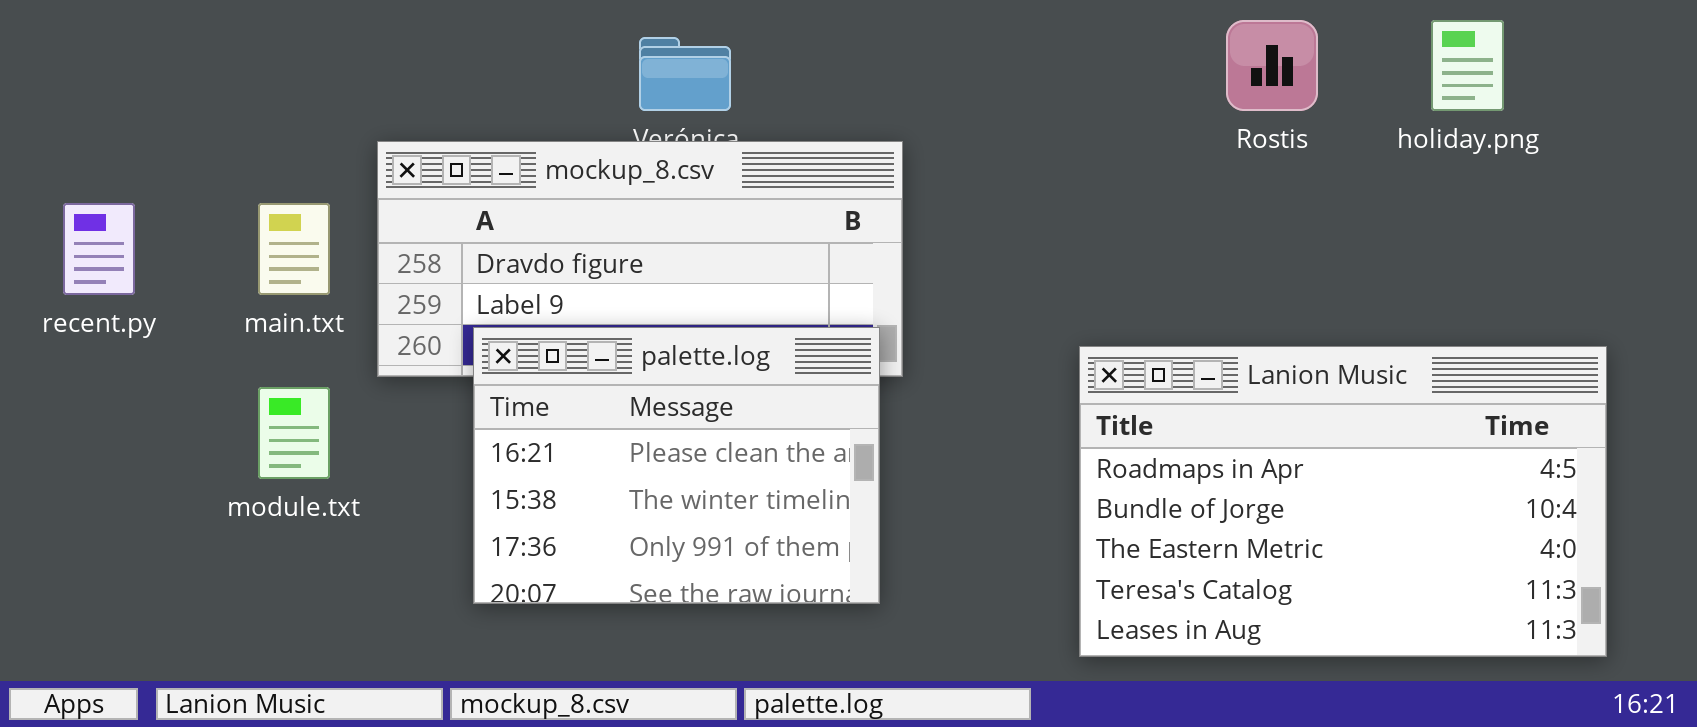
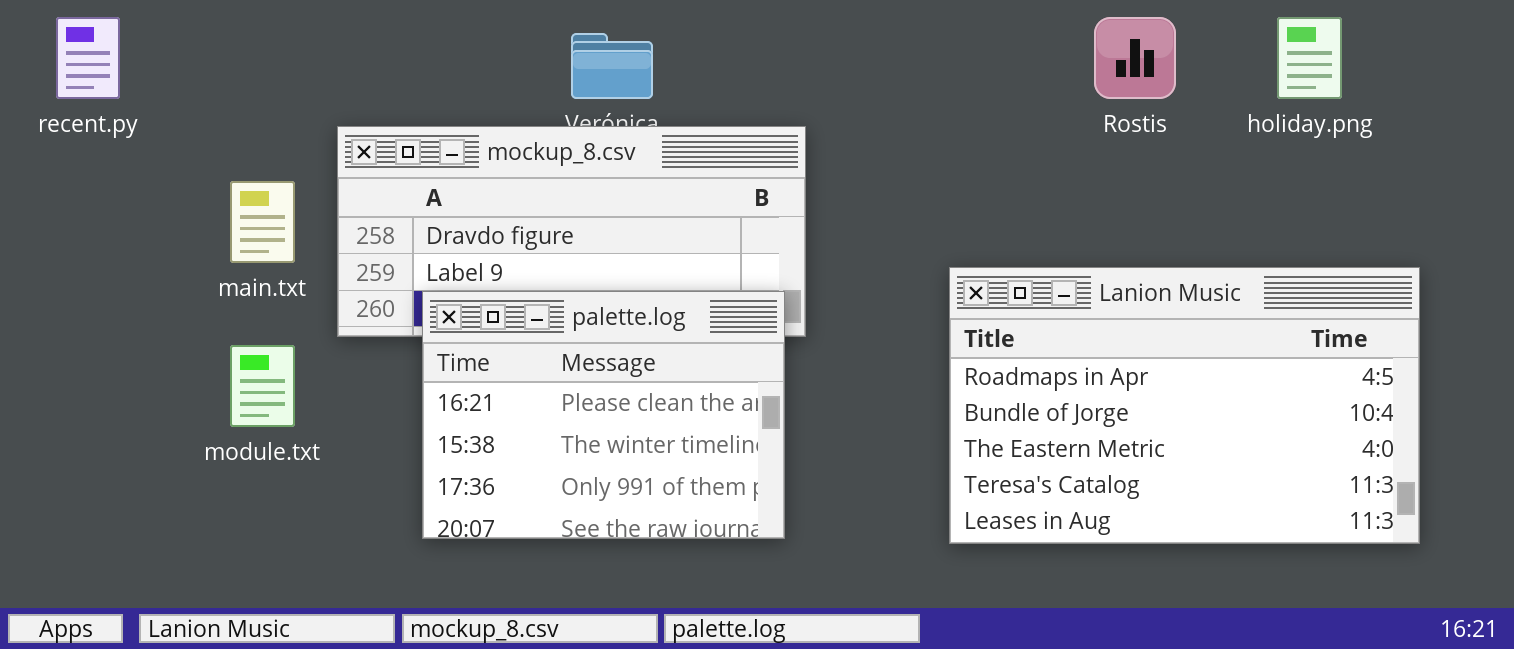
recent.py: [63,203,135,295] -> [56,17,120,99], moved
Lanion Music: [1079,346,1607,657] -> [949,267,1420,544], moved

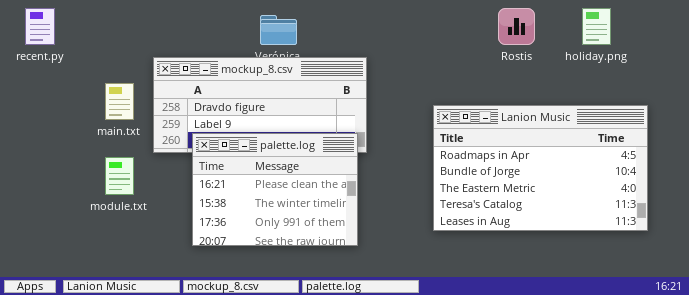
Lanion Music: [949,267,1420,544] -> [433,105,648,231], moved

